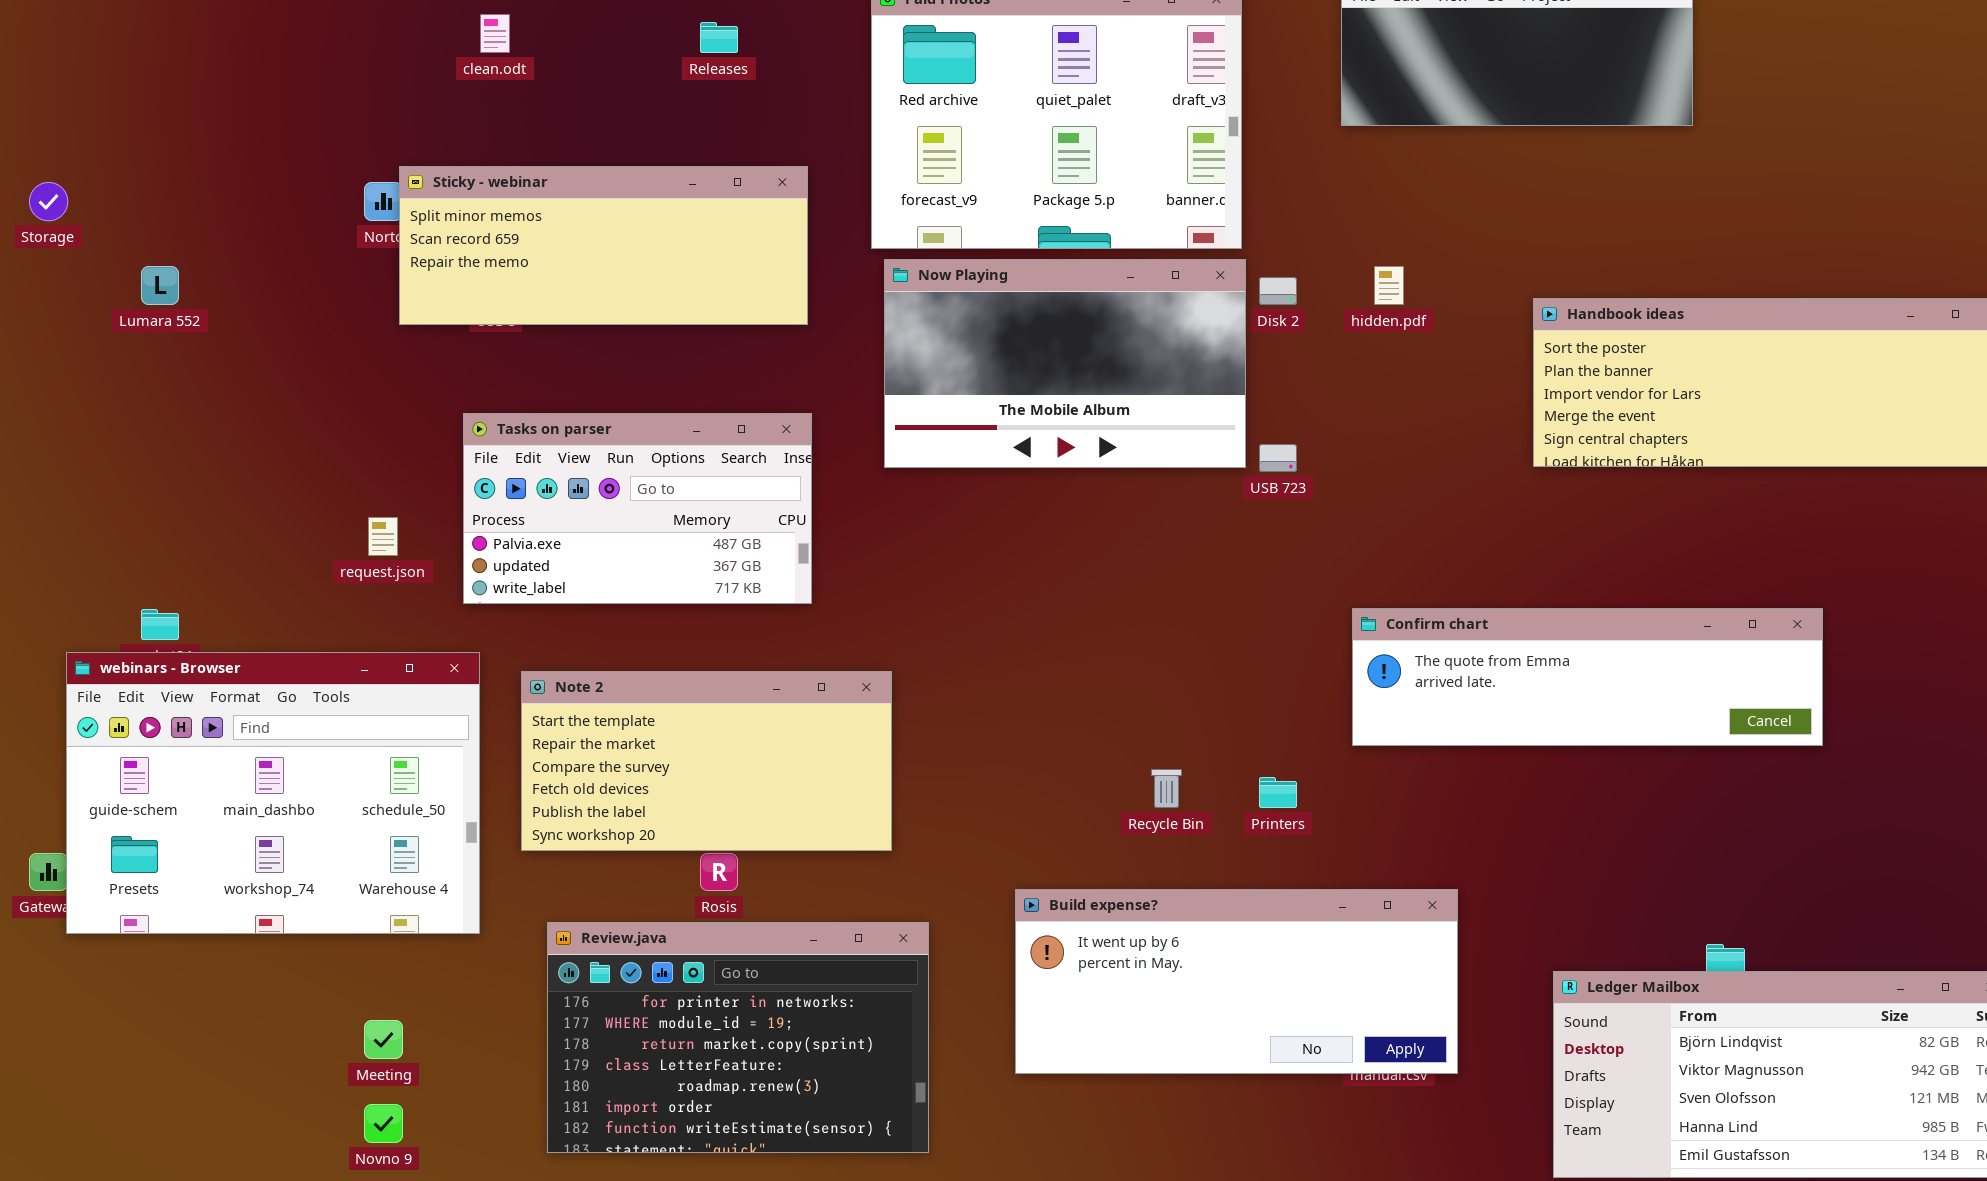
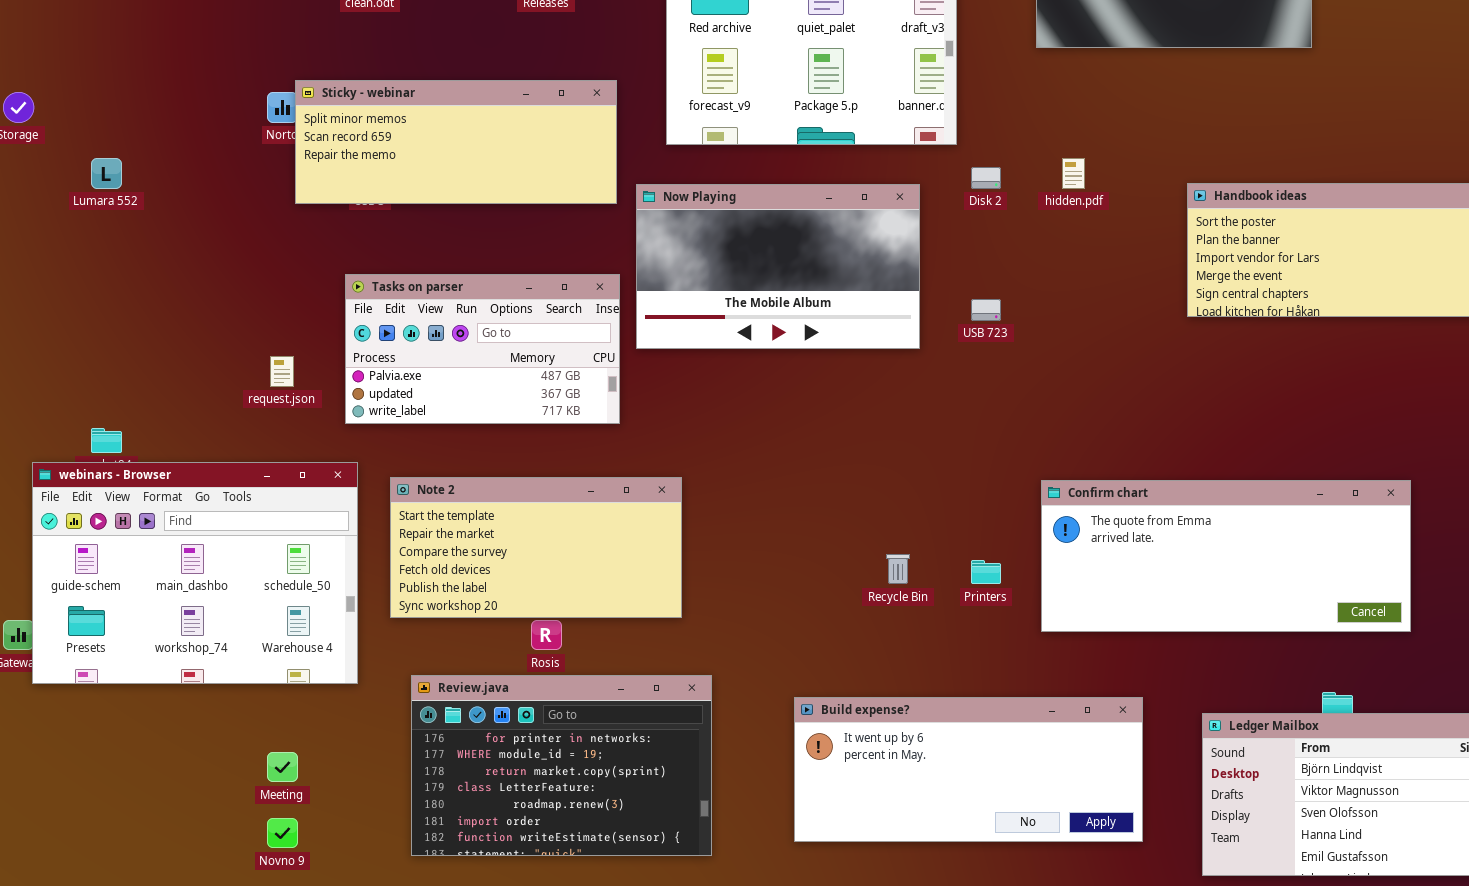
Now Playing: [884,259,1246,468] -> [636,184,920,349], moved
Confirm chart: [1352,608,1823,746] -> [1041,480,1411,632], moved, resized
Build expense?: [1015,889,1458,1074] -> [794,697,1143,842], moved

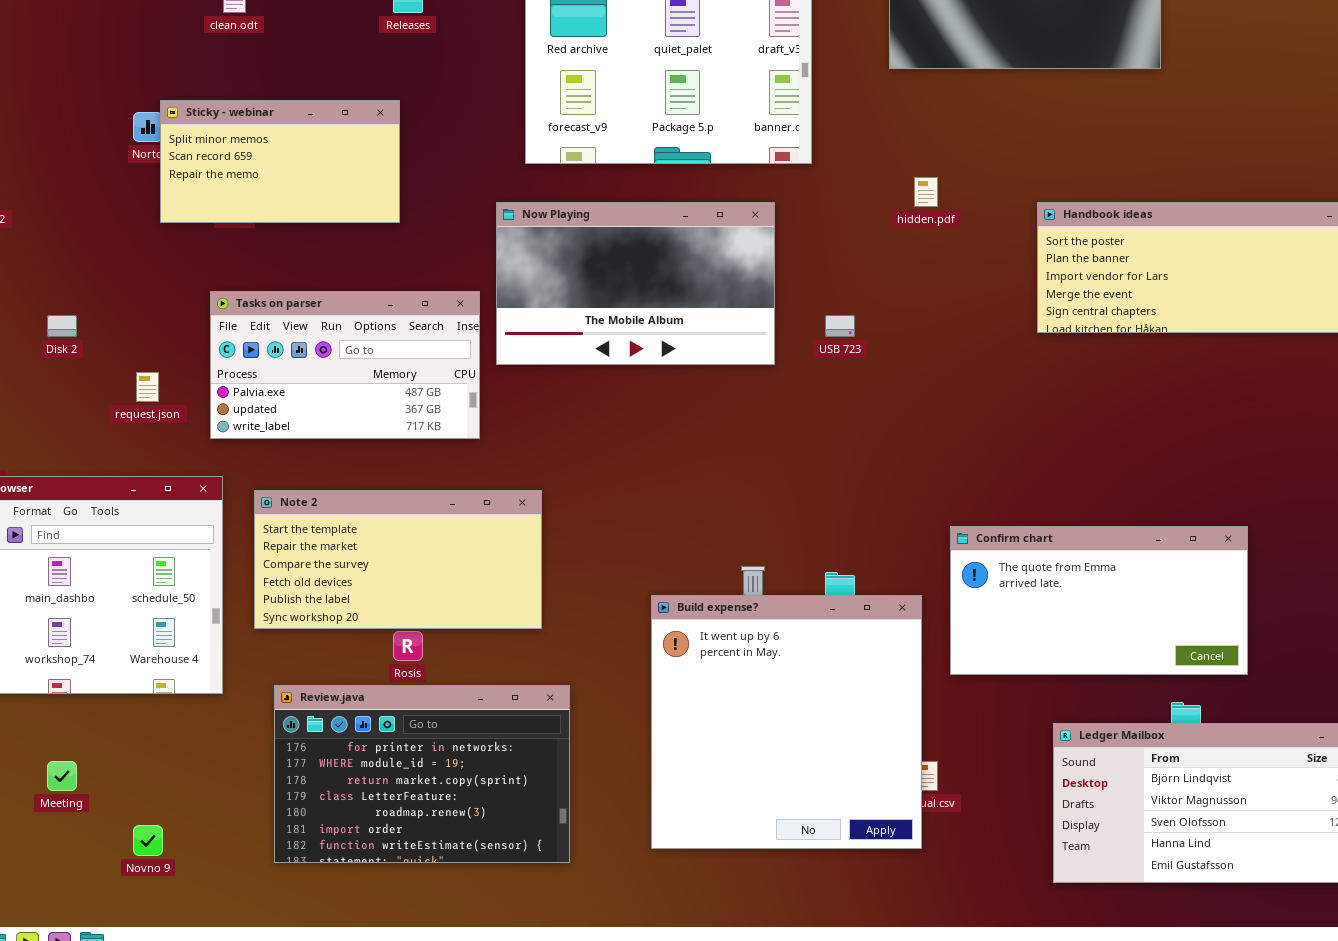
Sticky - webinar: [295,80,617,204] -> [160,100,400,223], resized
Disk 2: [971,167,1001,189] -> [47,315,77,337], moved
Confirm chart: [1041,480,1411,632] -> [950,526,1248,675], moved, resized
Build expense?: [794,697,1143,842] -> [651,595,922,849], resized
Meeting: [267,752,298,782] -> [47,761,77,791], moved

